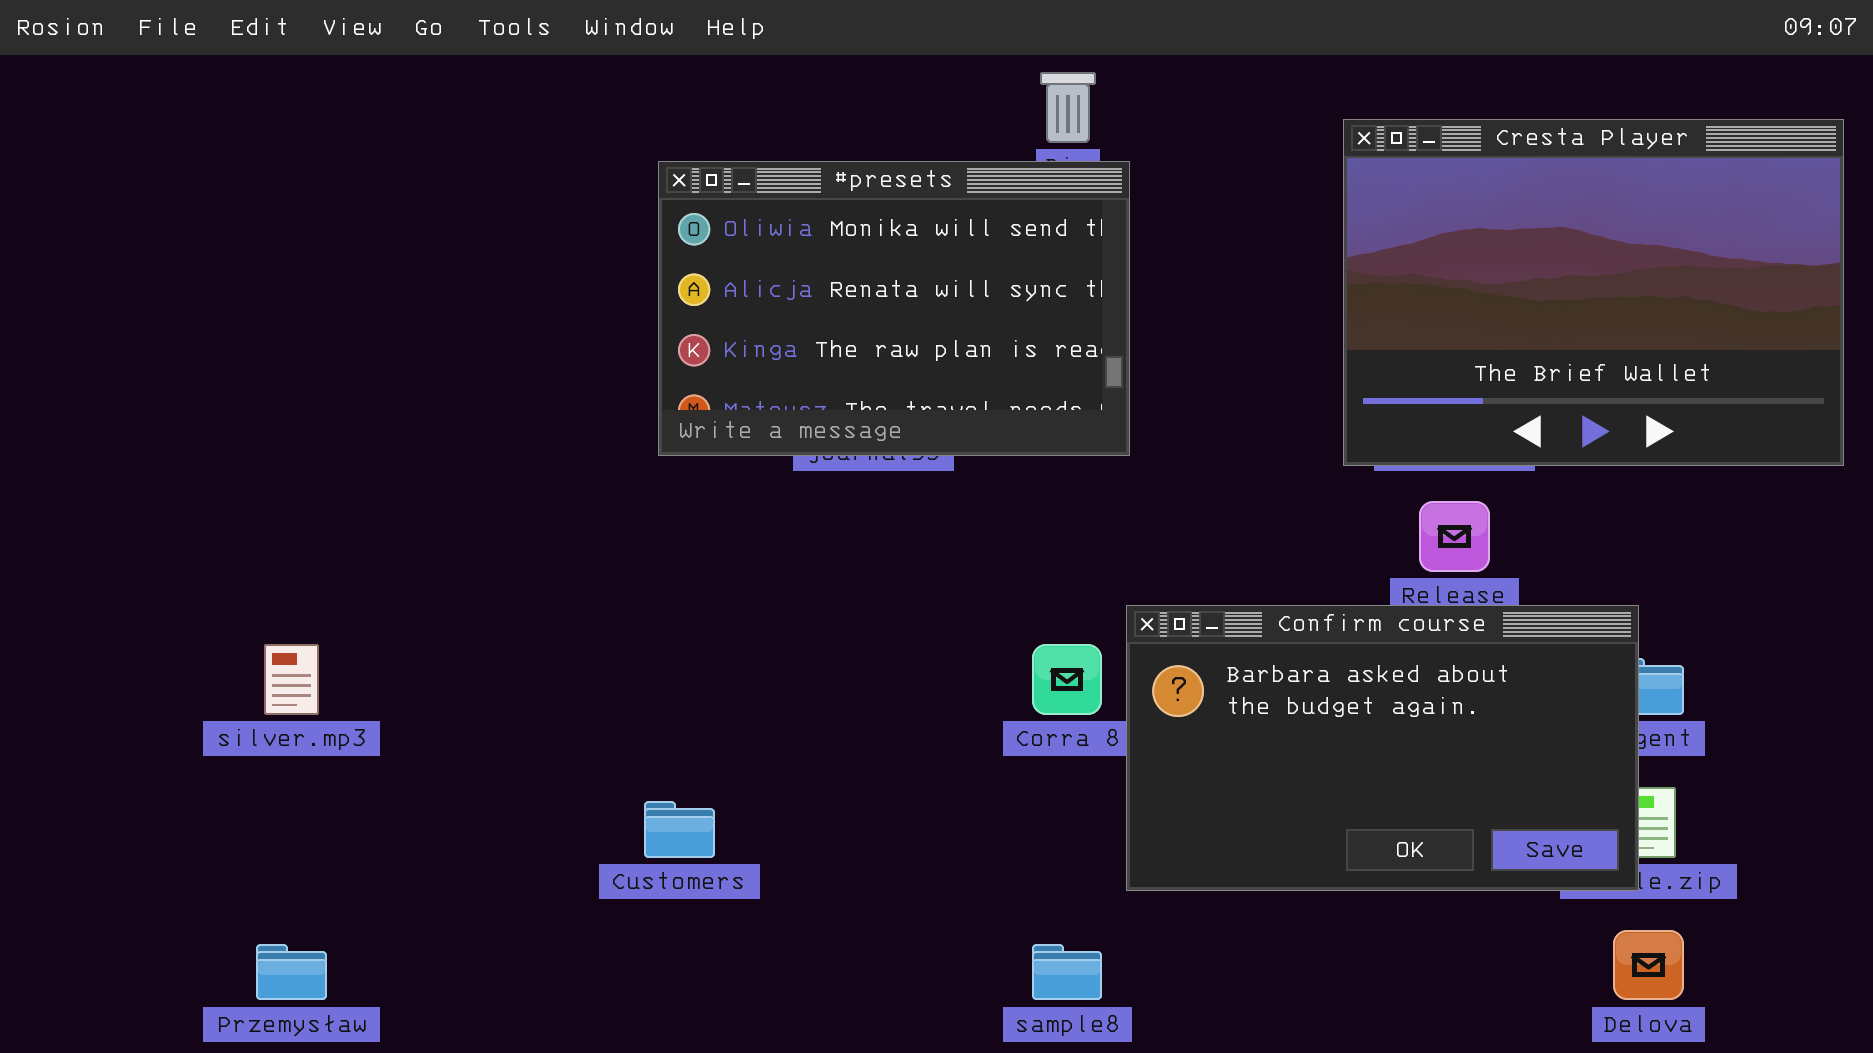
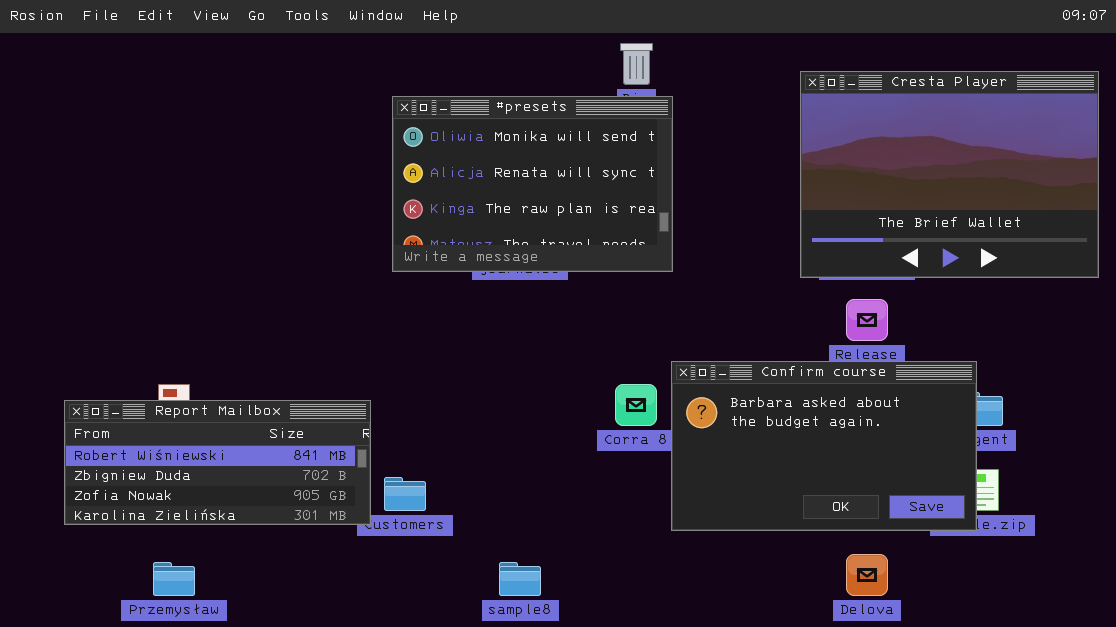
Report Mailbox: none -> [64,400,371,525], opened
Delova: [1613,930,1684,1000] -> [846,554,888,596], moved
sample8: [1032,944,1102,1000] -> [499,562,541,596], moved

